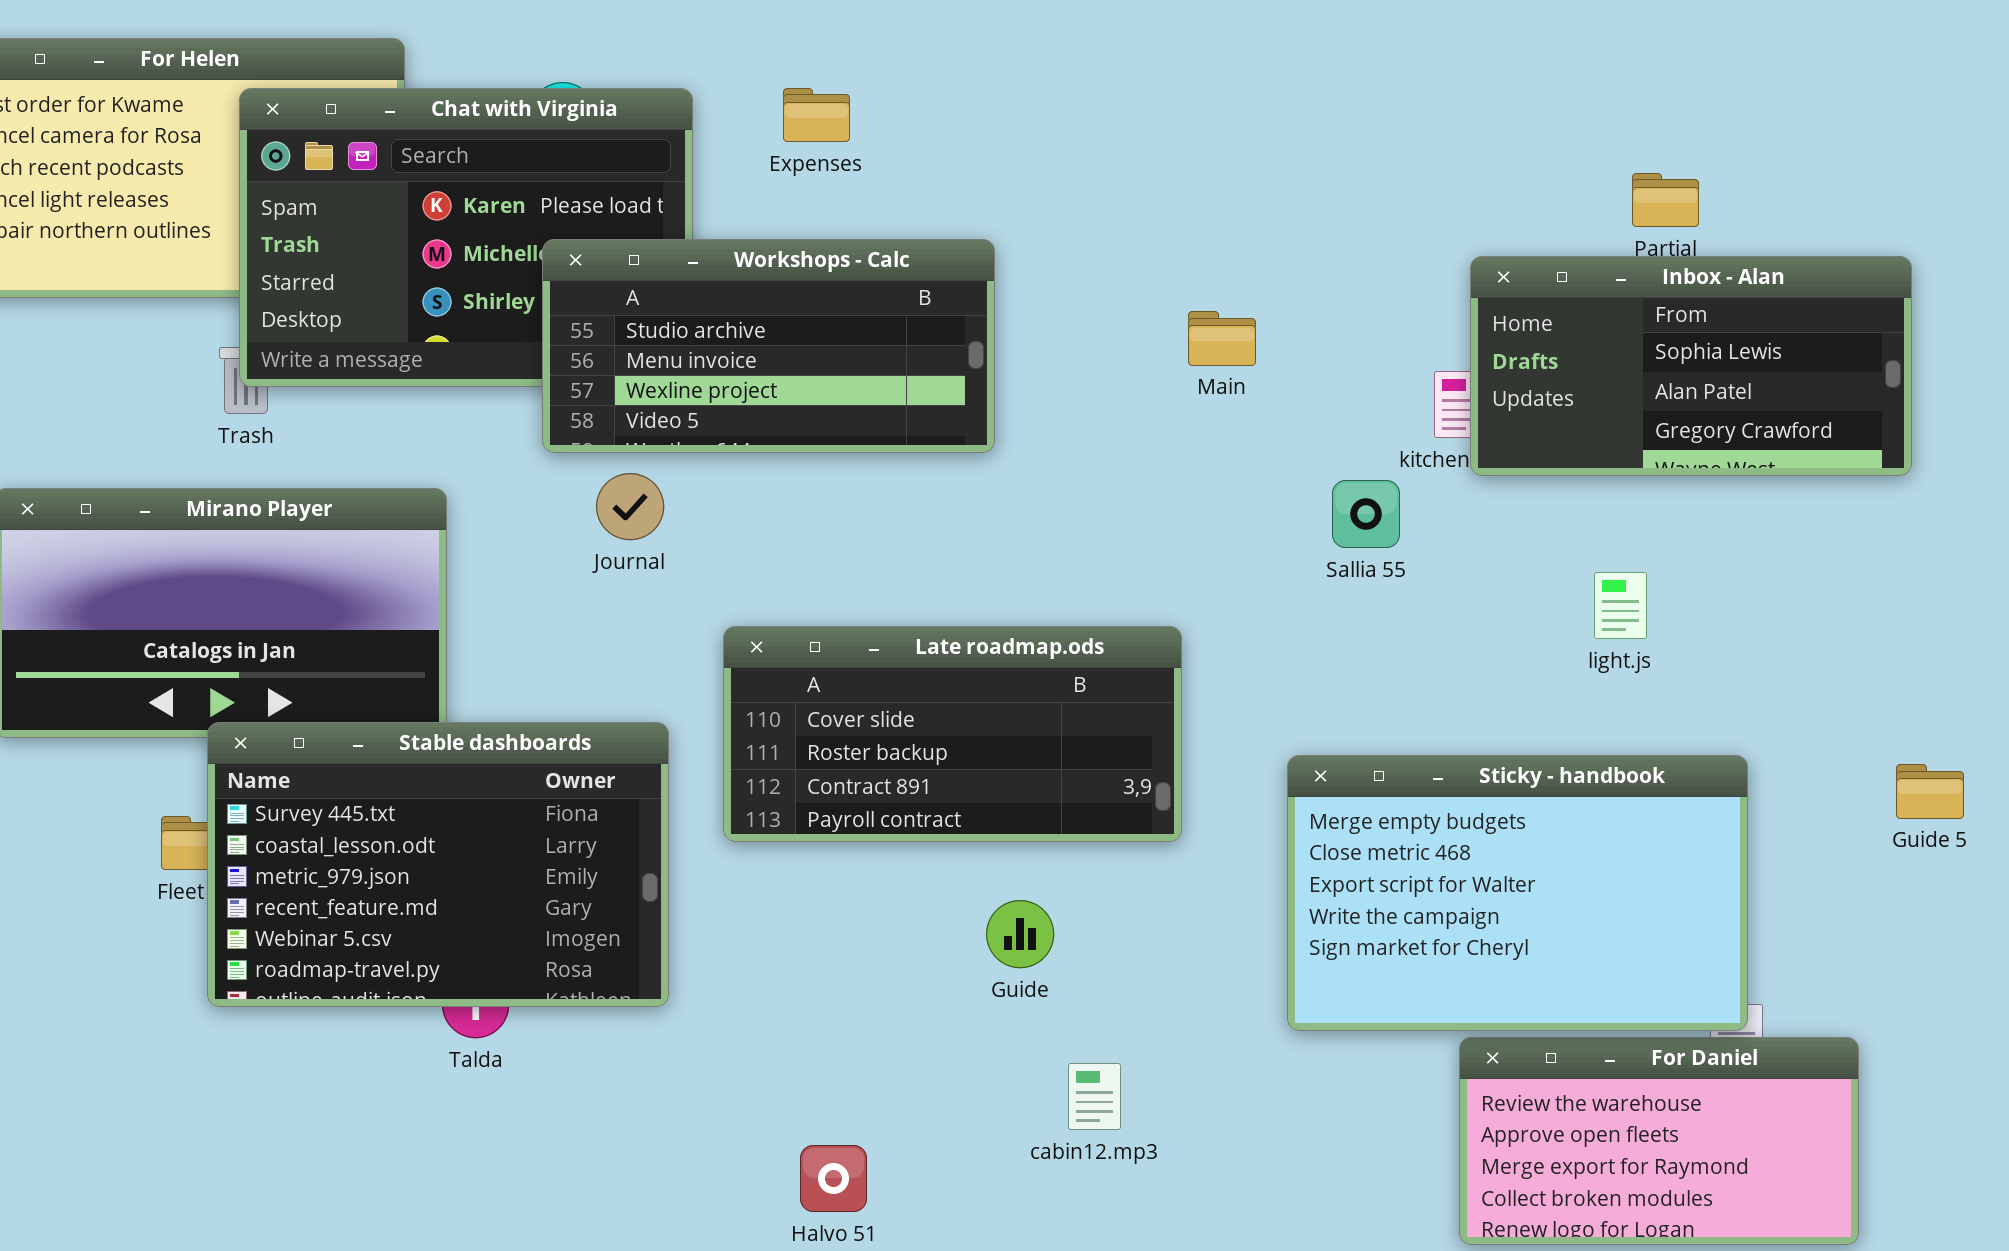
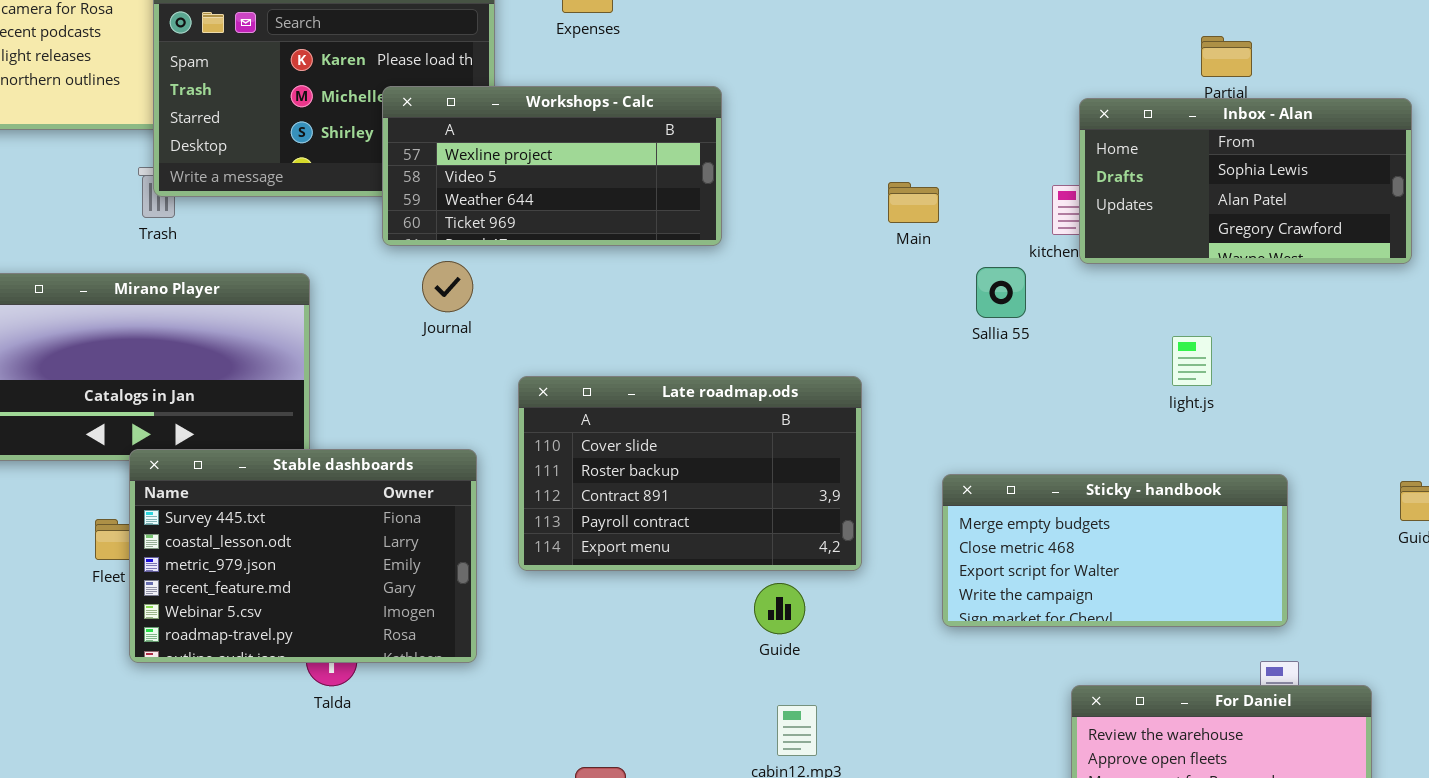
Workshops - Calc: [542,239,995,453] -> [382,86,722,246], scrolled down 2 rows
Main: [1188,311,1256,366] -> [888,182,939,223], moved
Late roadmap.ods: [723,626,1182,842] -> [518,376,862,571], resized
Sticky - handbook: [1287,755,1748,1031] -> [942,474,1288,627], resized
Guide: [986,900,1054,968] -> [754,583,805,634], moved

